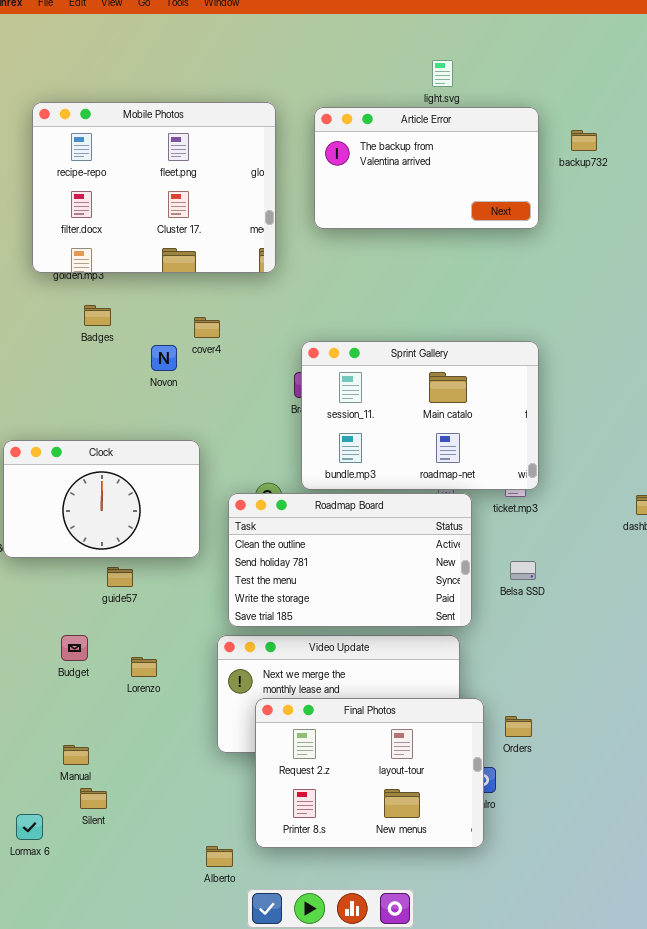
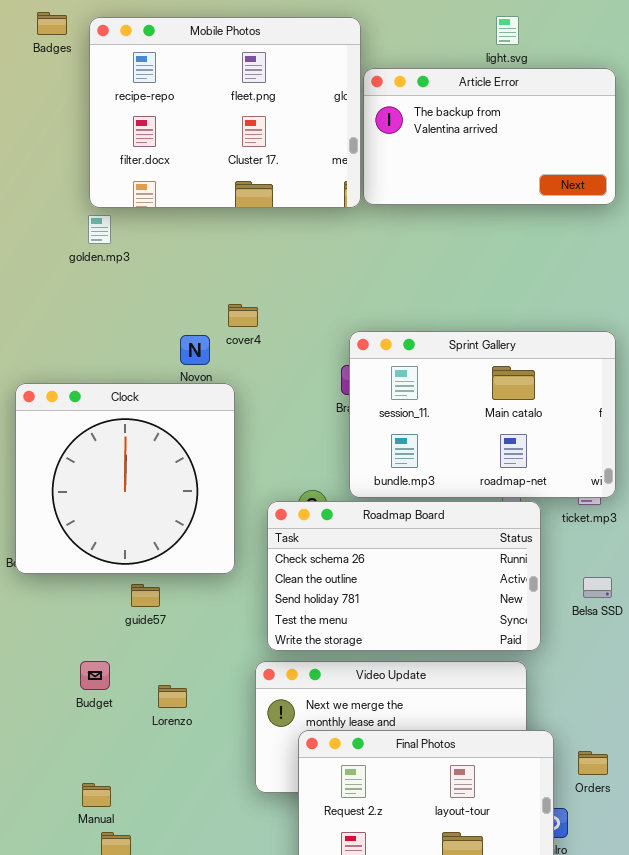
Mobile Photos: [32,102,276,273] -> [89,17,361,208], moved
Badges: [84,305,111,326] -> [37,12,67,35], moved
Clock: [3,440,200,558] -> [15,383,235,574], resized
Roadmap Board: [228,493,472,627] -> [267,501,541,651], scrolled up 1 row

